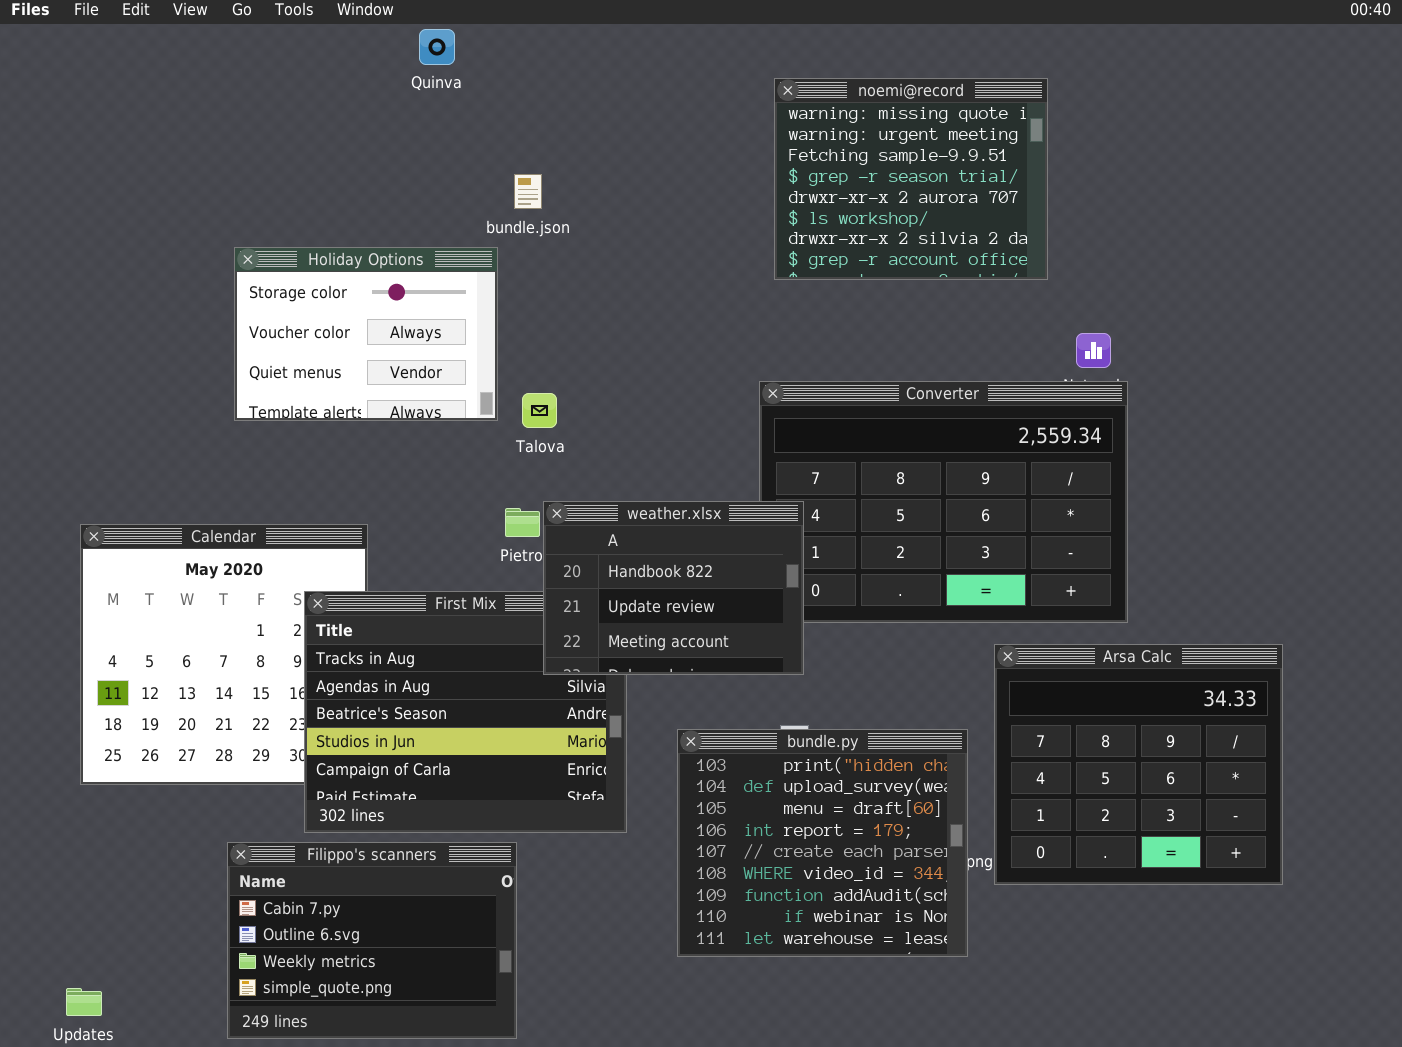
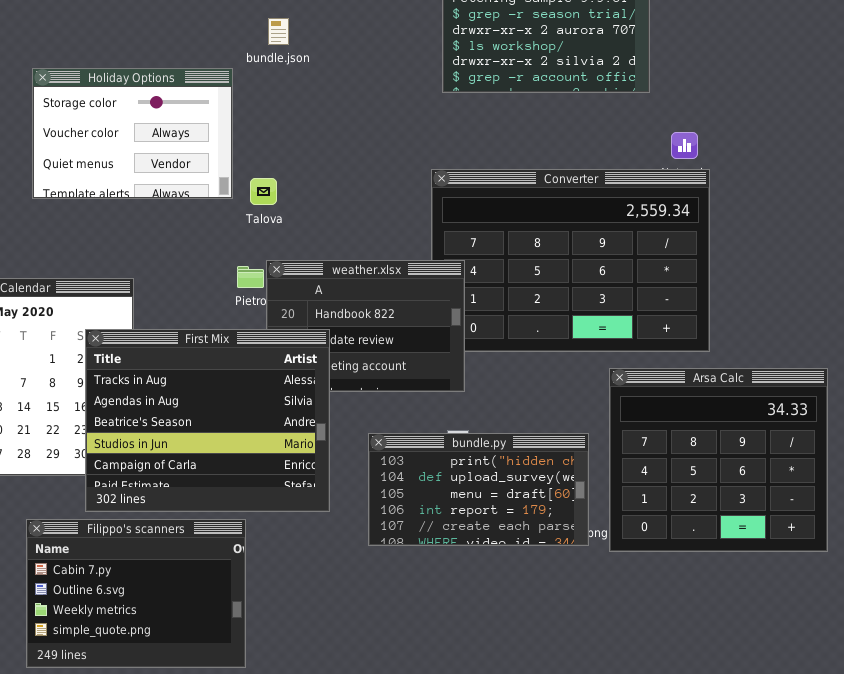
bundle.json: [514,174,542,209] -> [268,18,289,45], moved
First Mix: [304,591,627,833] -> [85,329,330,512], raised
bundle.py: [677,729,968,957] -> [368,433,589,546], resized

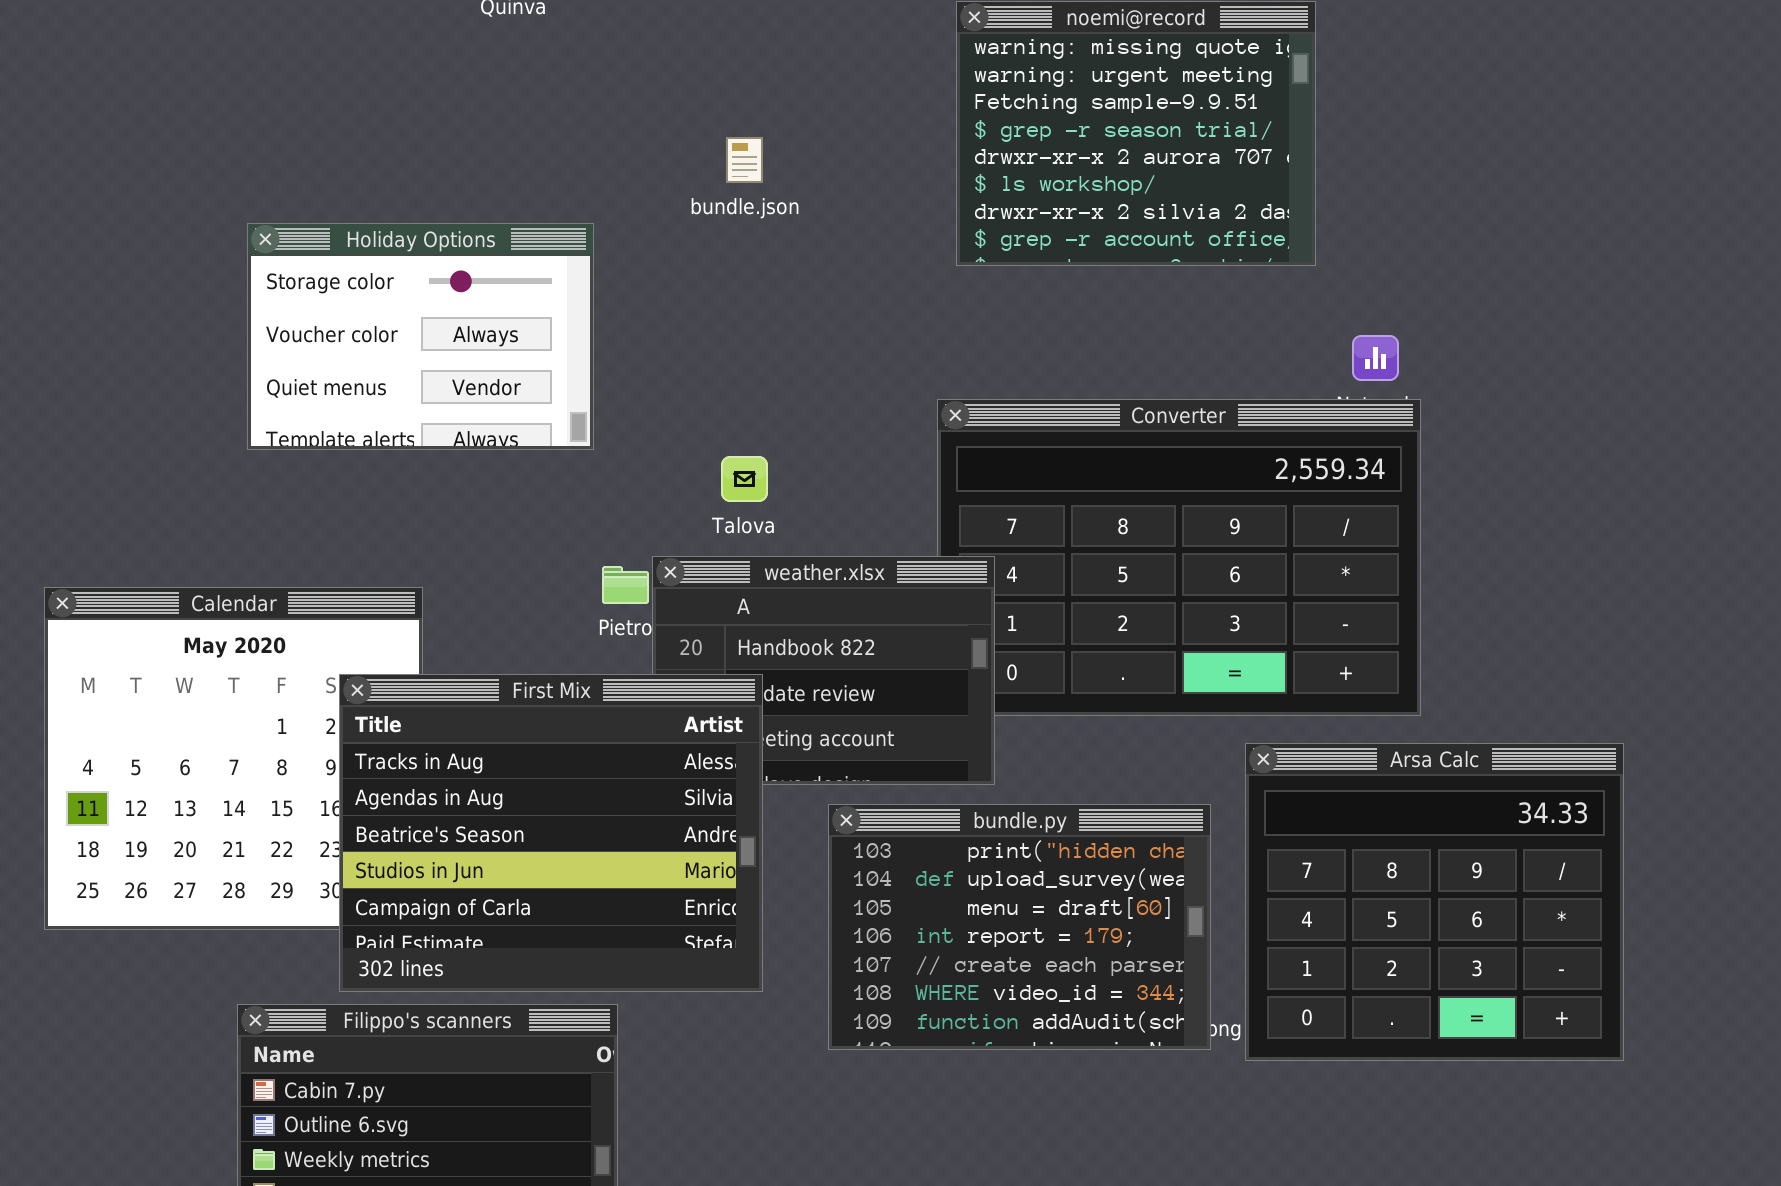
bundle.json: [268,18,289,45] -> [726,137,763,183], moved
Talova: [250,178,277,205] -> [721,456,768,502], moved
bundle.py: [368,433,589,546] -> [828,804,1211,1050], resized

